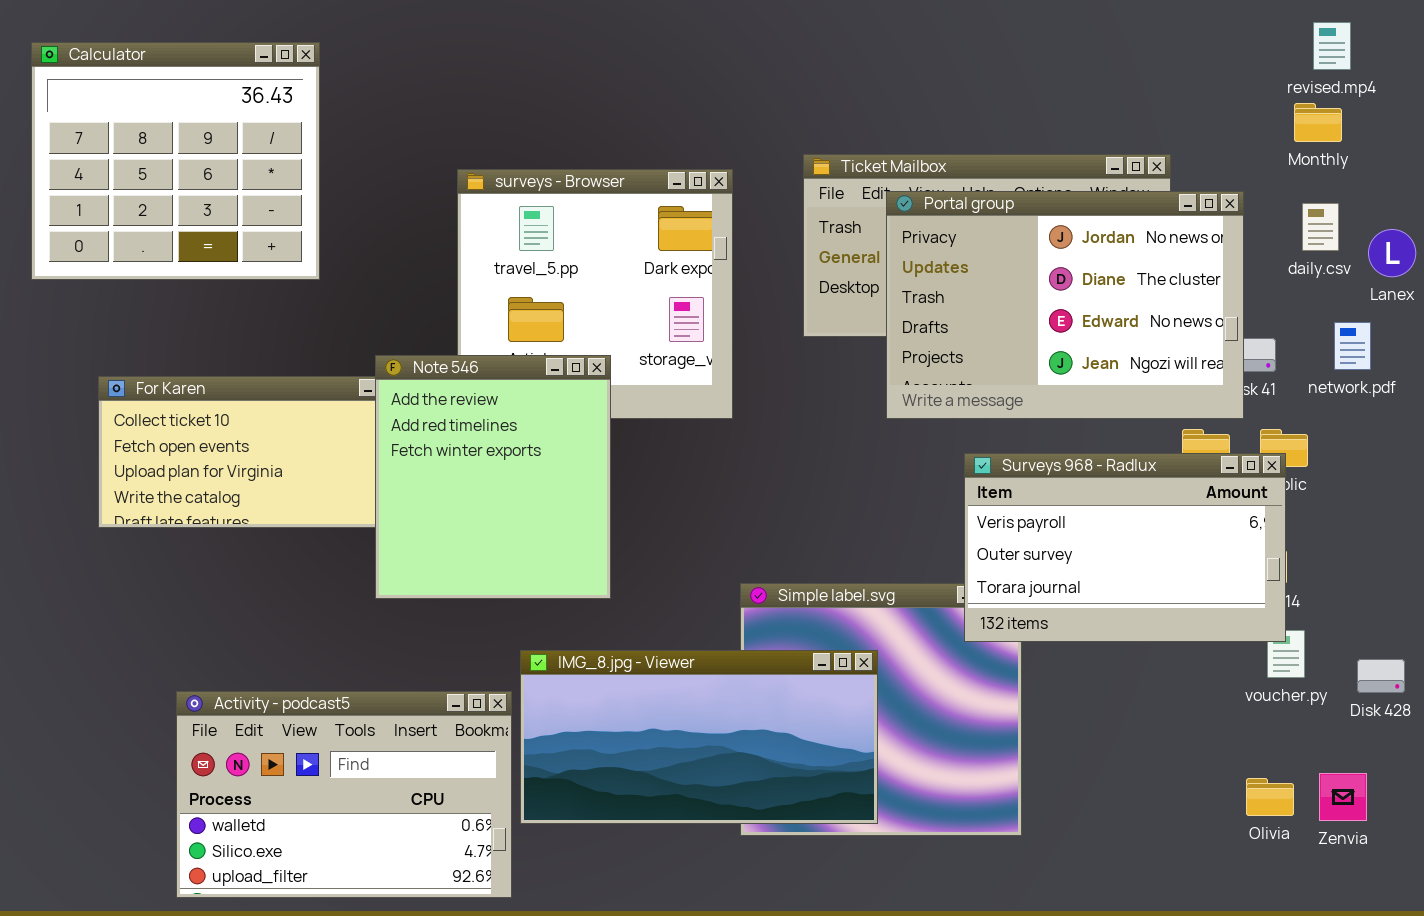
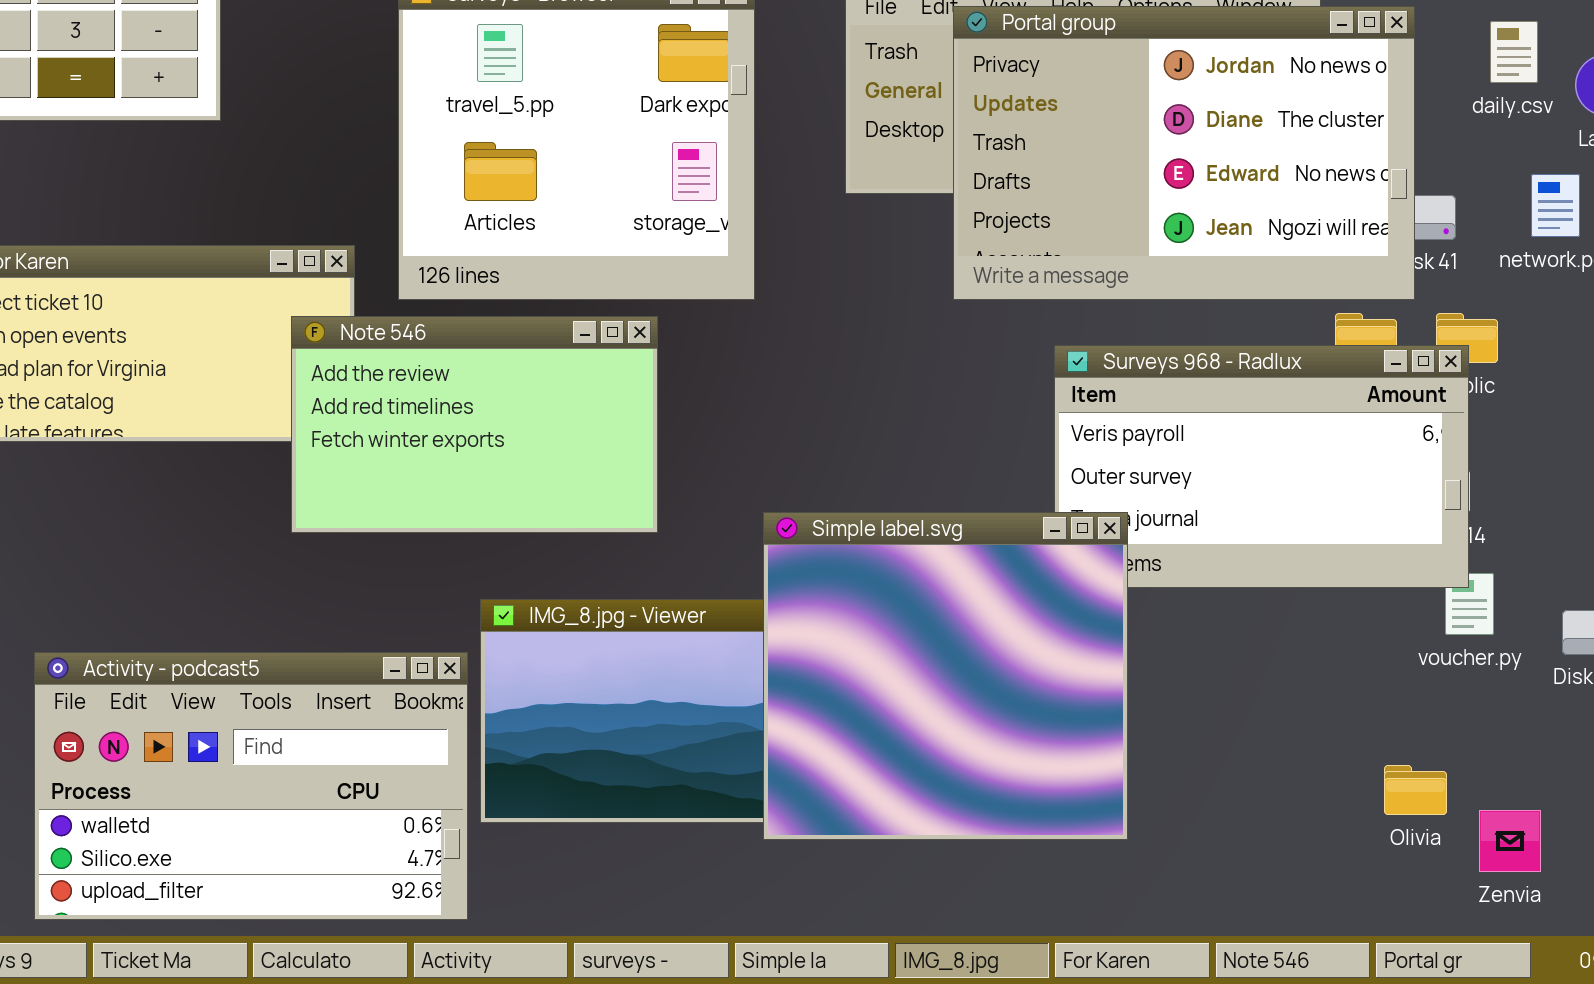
Note 546: [375,355,611,599] -> [291,316,658,533], resized
Simple label.svg: [740,583,1022,836] -> [763,512,1128,840], raised
Zenvia: [1319,773,1367,821] -> [1479,810,1541,872], moved
Olivia: [1246,778,1294,816] -> [1384,765,1447,815], moved

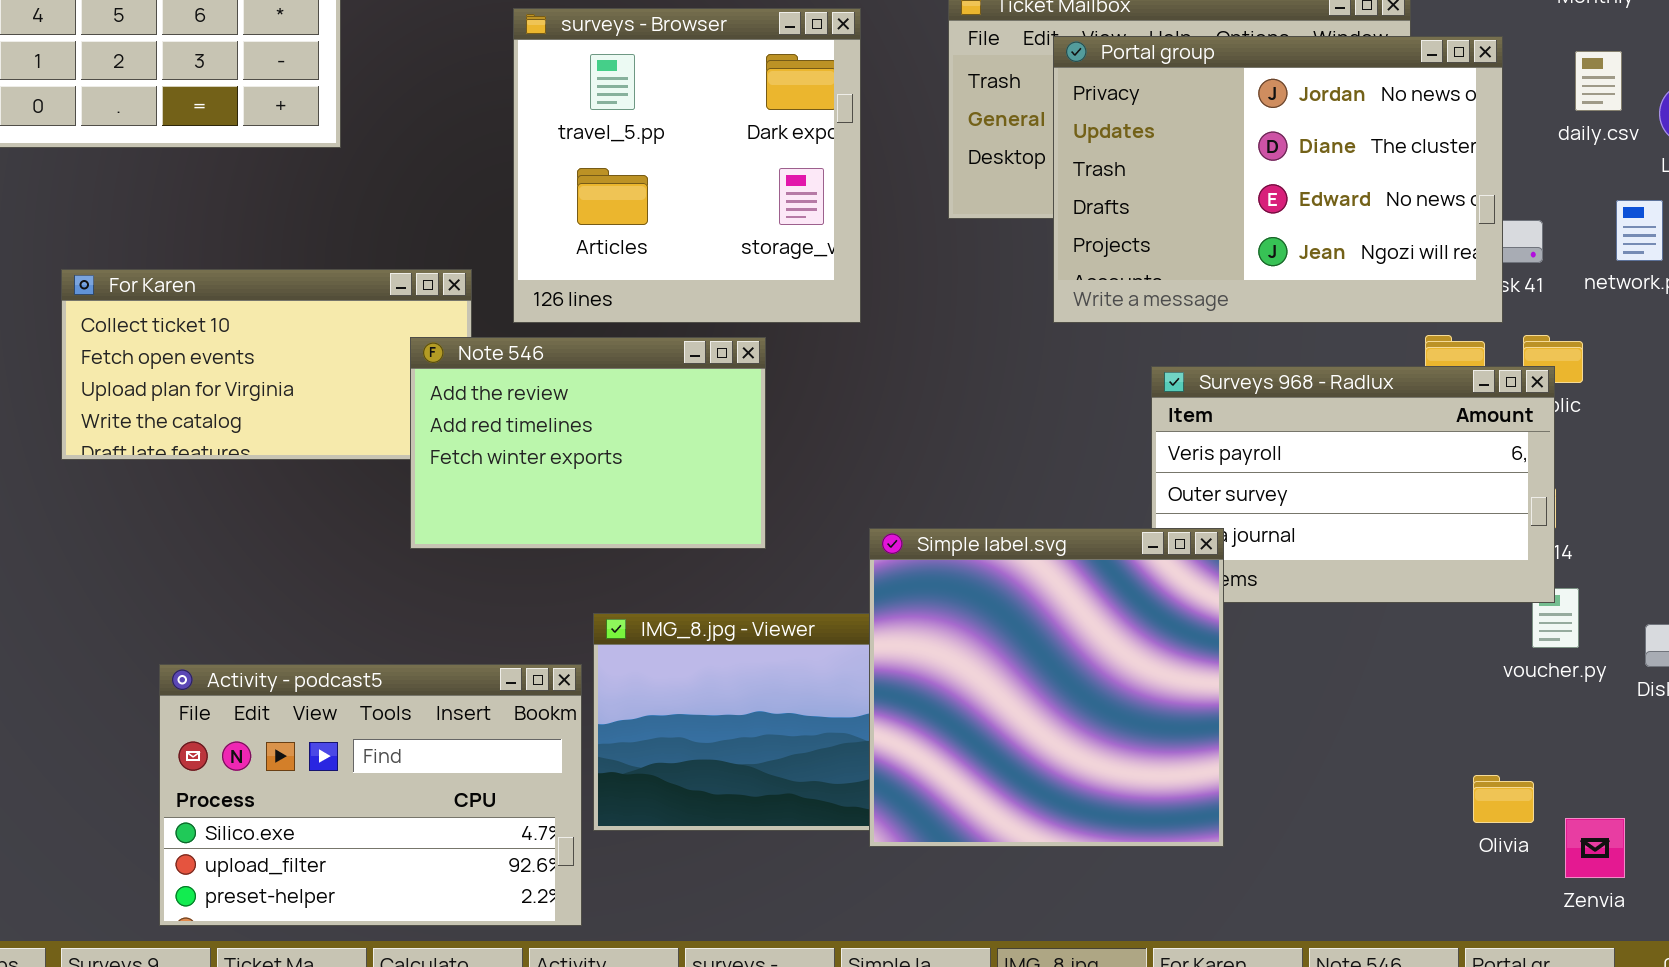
Activity - podcast5: [34,652,468,920] -> [159,664,582,926], scrolled down 1 row

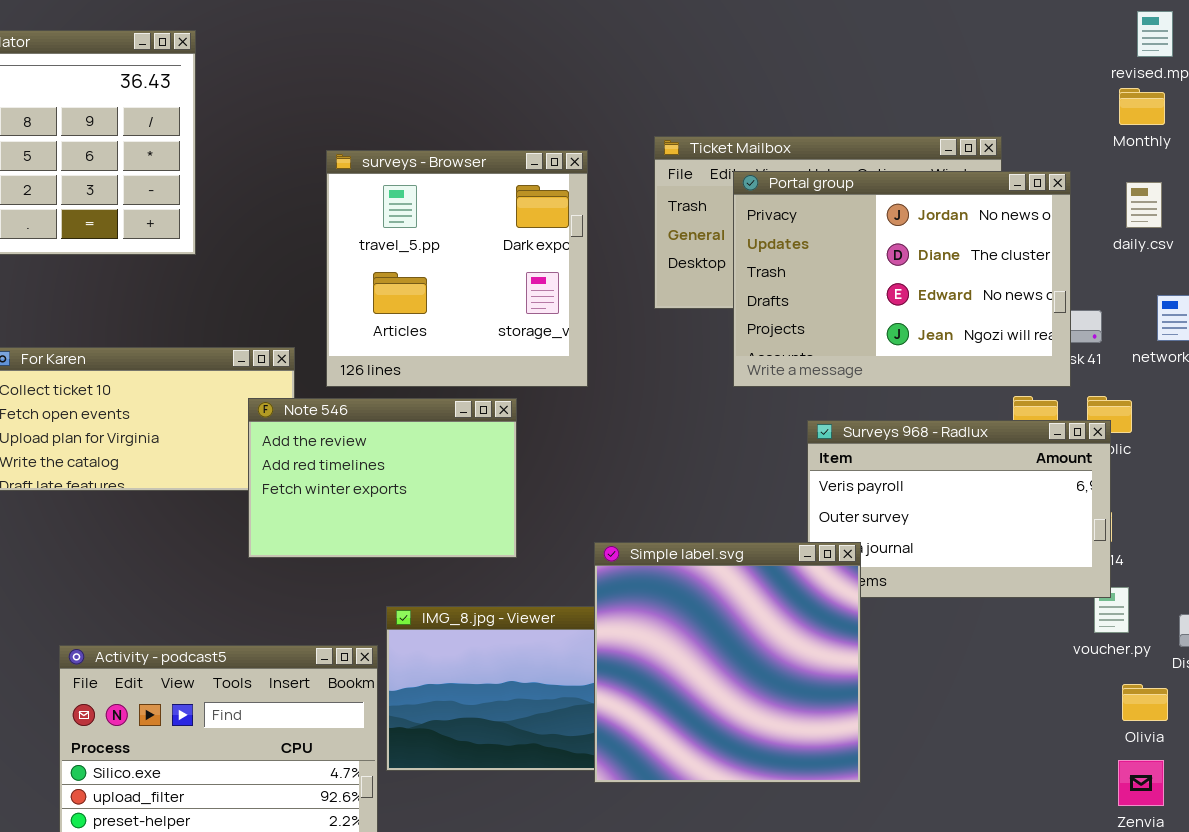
Olivia: [1473,775,1534,823] -> [1122,684,1168,721], moved

